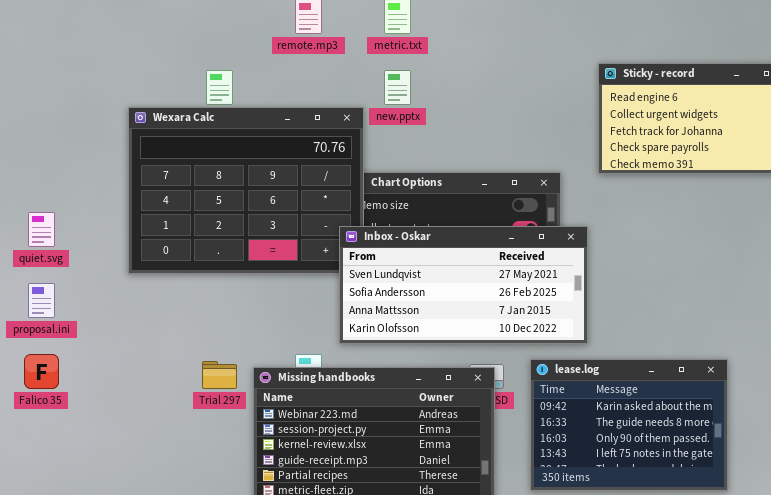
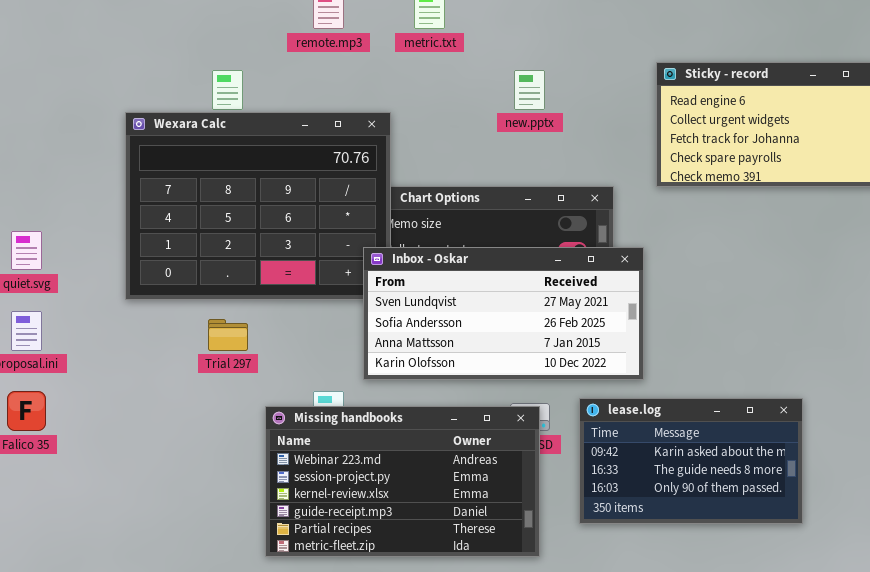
new.pptx: [384,70,411,105] -> [514,70,545,110], moved
lease.log: [530,359,728,491] -> [579,398,803,524], resized
Trial 297: [202,361,237,389] -> [208,319,248,351], moved

